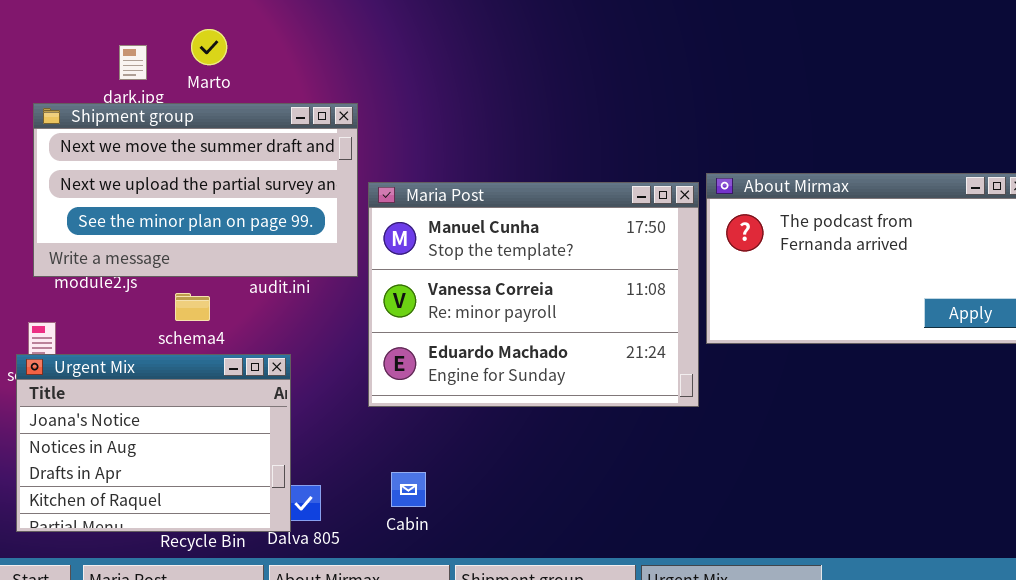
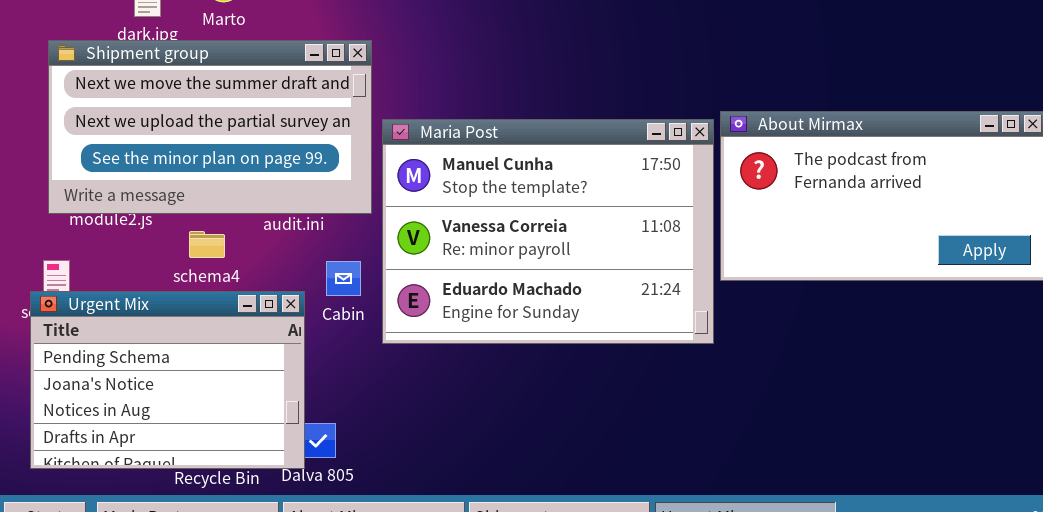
Urgent Mix: [16,354,291,532] -> [30,291,305,469], scrolled up 1 row
Cabin: [391,472,426,507] -> [326,261,361,296], moved

